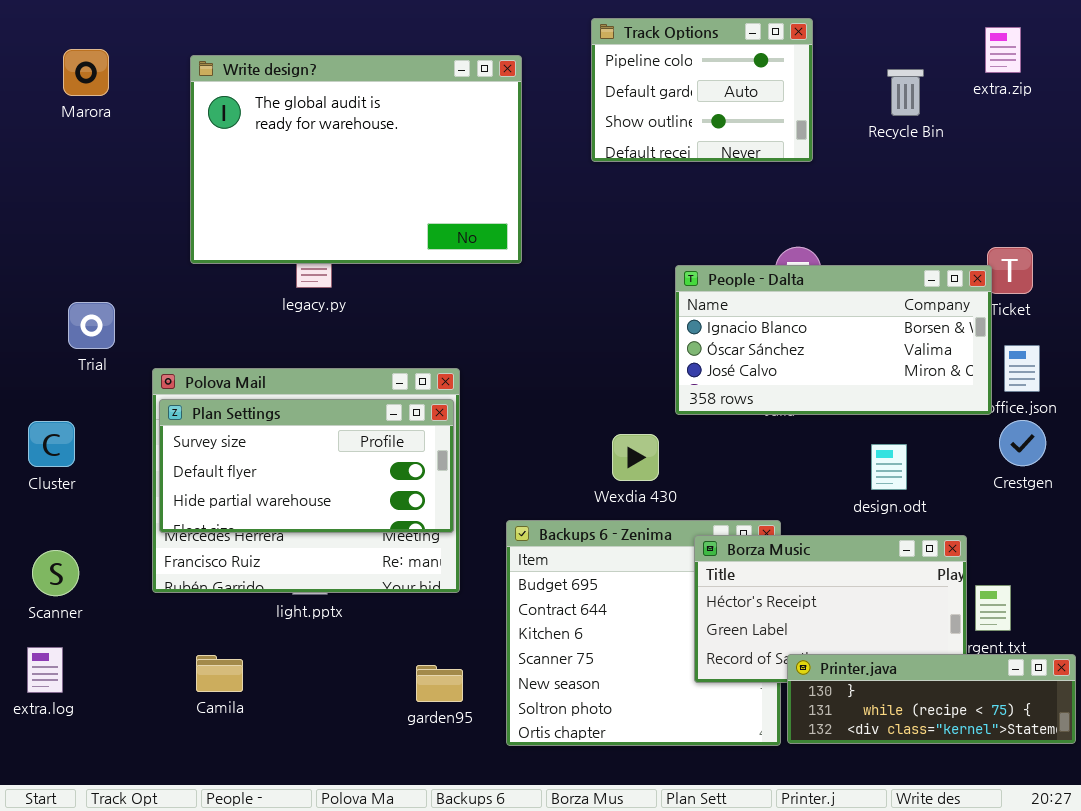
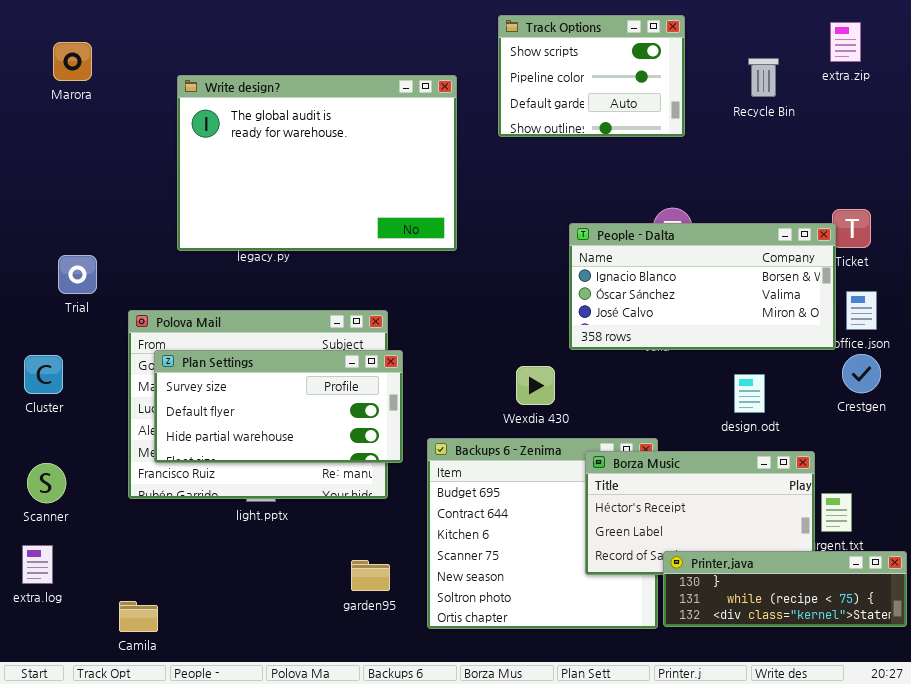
Track Options: [591,18,813,162] -> [498,15,685,137], scrolled up 1 row
Write design?: [190,55,522,264] -> [177,75,457,251], moved
Plan Settings: [159,399,454,533] -> [154,350,403,463], moved
Camila: [196,655,243,692] -> [119,601,158,632], moved

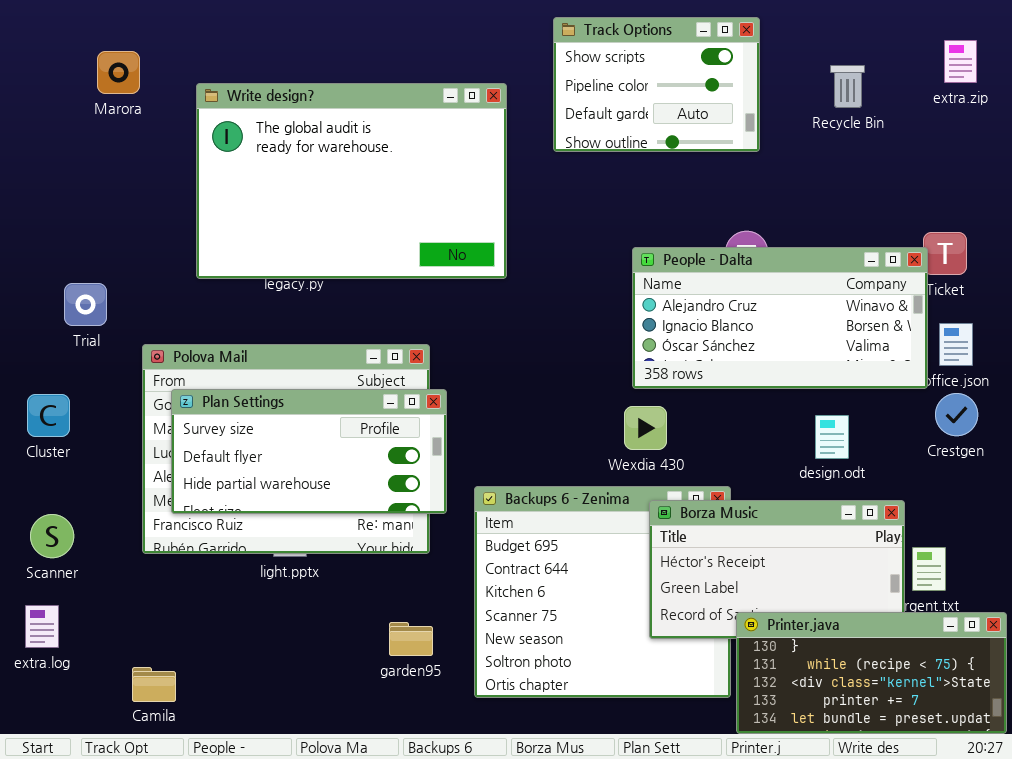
extra.zip: [830,22,861,62] -> [944,40,977,83], moved
Marora: [53,42,92,81] -> [97,51,140,94], moved
People - Dalta: [569,223,836,350] -> [632,247,928,389], scrolled up 1 row
Wexdia 430: [516,366,555,405] -> [624,406,667,450], moved
Printer.java: [663,551,907,627] -> [736,612,1007,734], resized

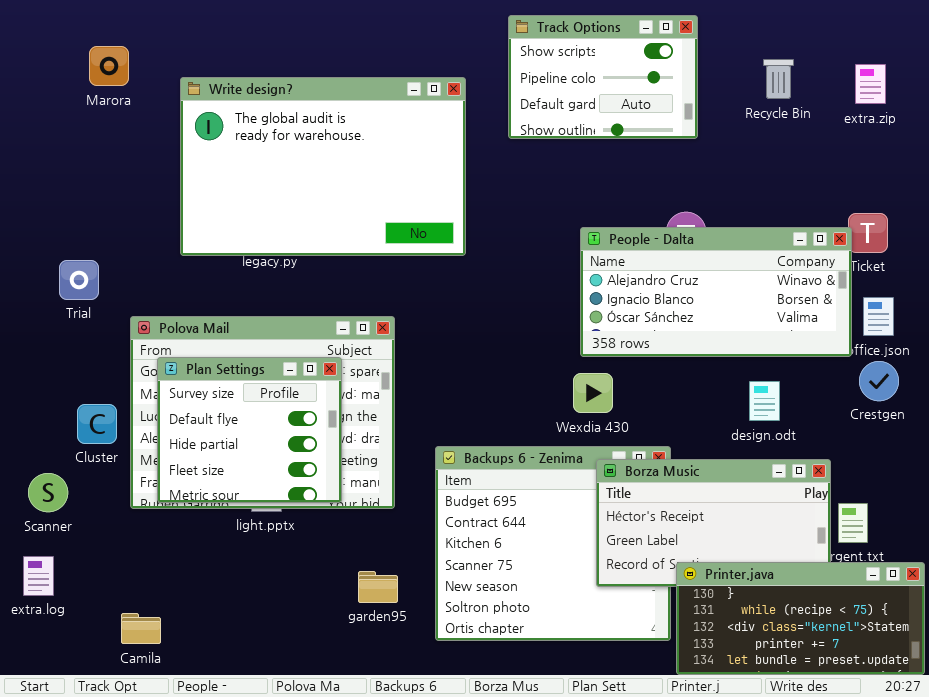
extra.zip: [944,40,977,83] -> [855,64,886,104], moved
Plan Settings: [171,389,447,514] -> [157,357,342,503], resized
Cluster: [27,394,70,437] -> [77,404,117,444], moved

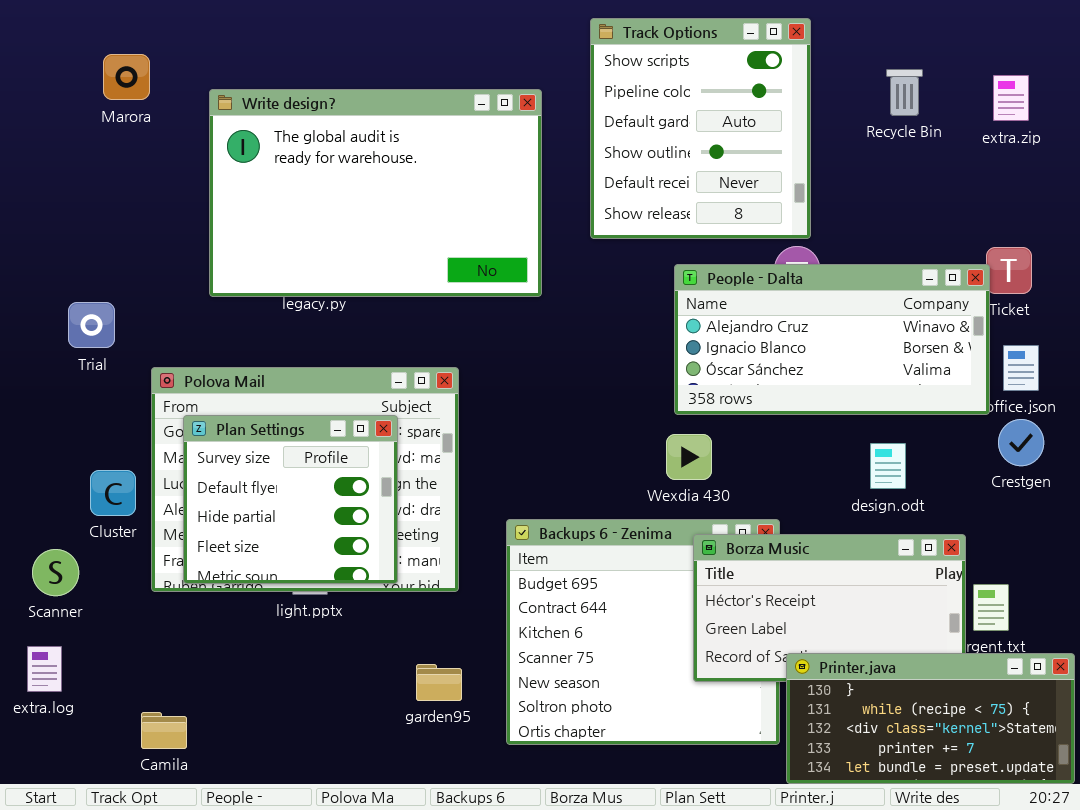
Track Options: [508,15,698,139] -> [590,18,811,239], resized

